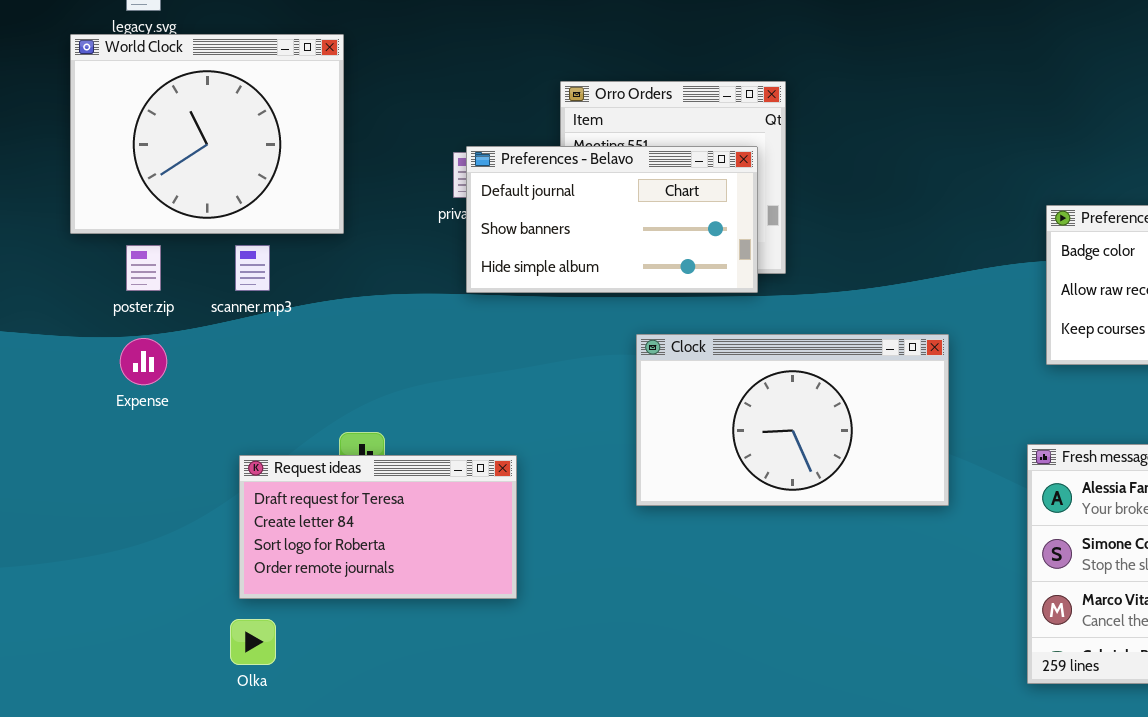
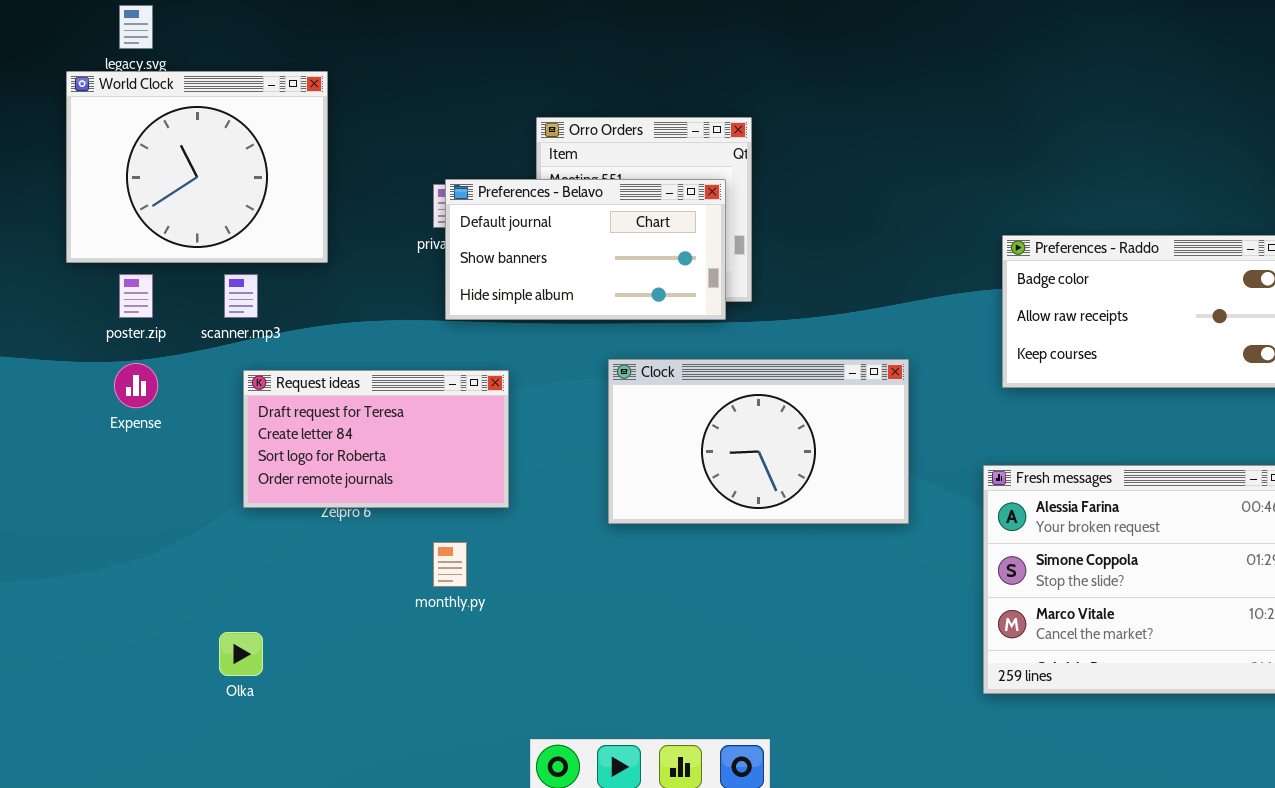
Request ideas: [239,455,517,599] -> [243,370,509,508], moved

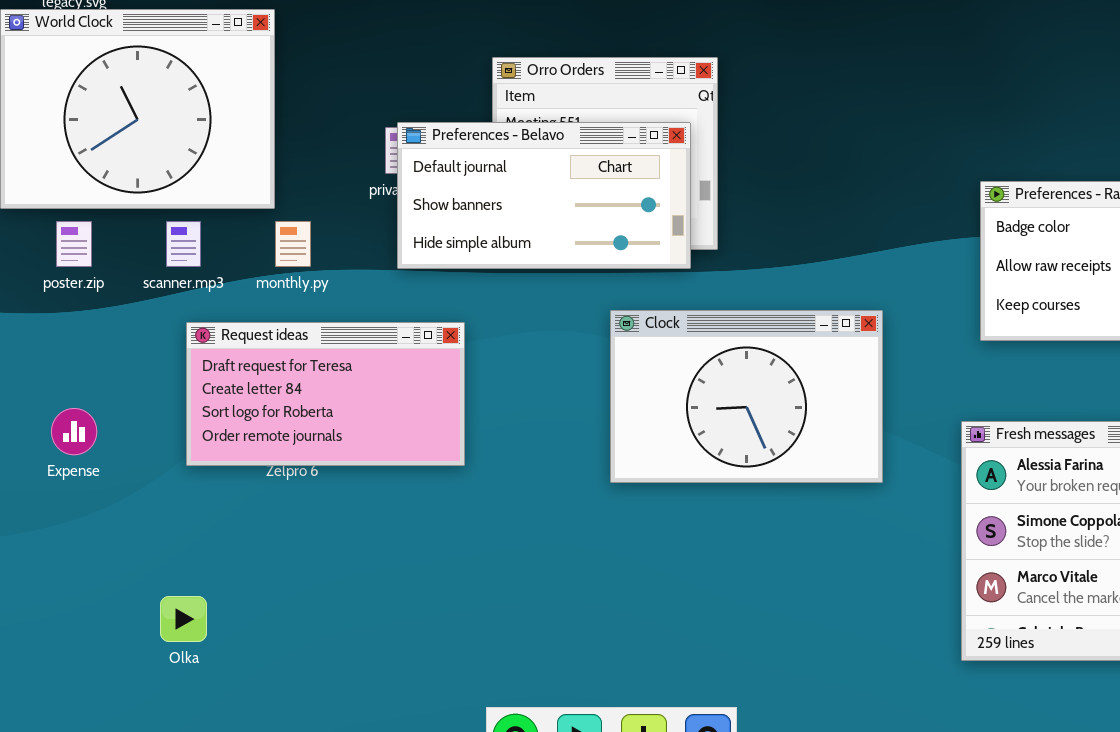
Clock: [608,359,909,524] -> [610,310,883,483], resized
Expense: [114,363,158,408] -> [51,408,97,455], moved
monthly.py: [433,542,467,587] -> [275,221,311,267], moved

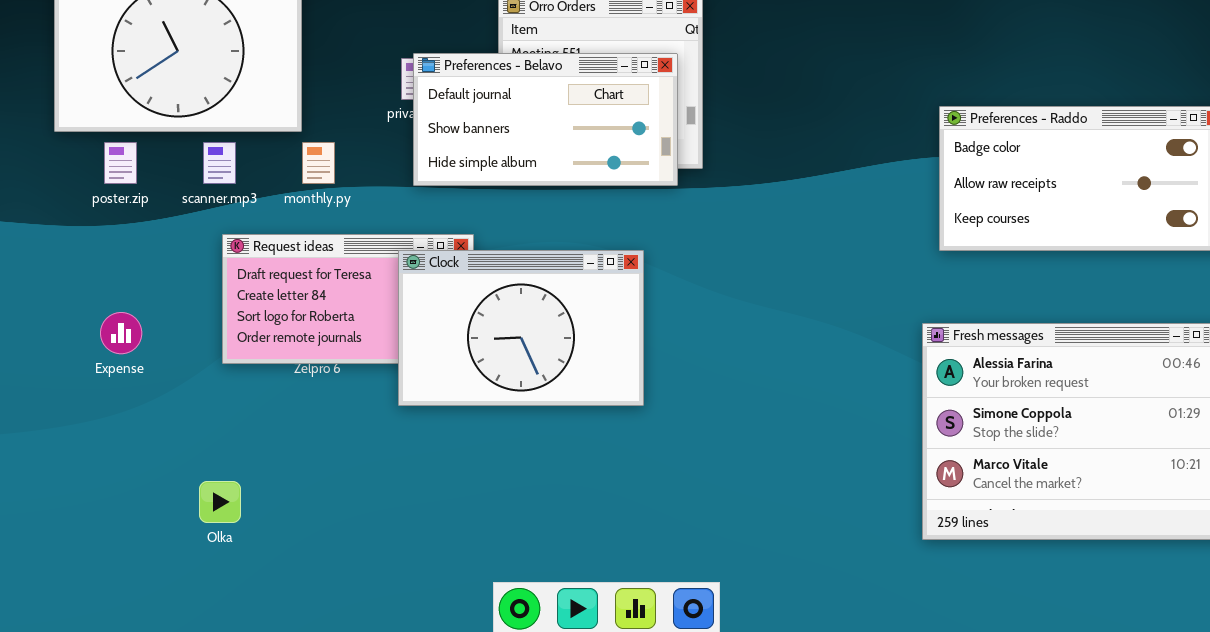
Clock: [610,310,883,483] -> [398,250,644,406], moved

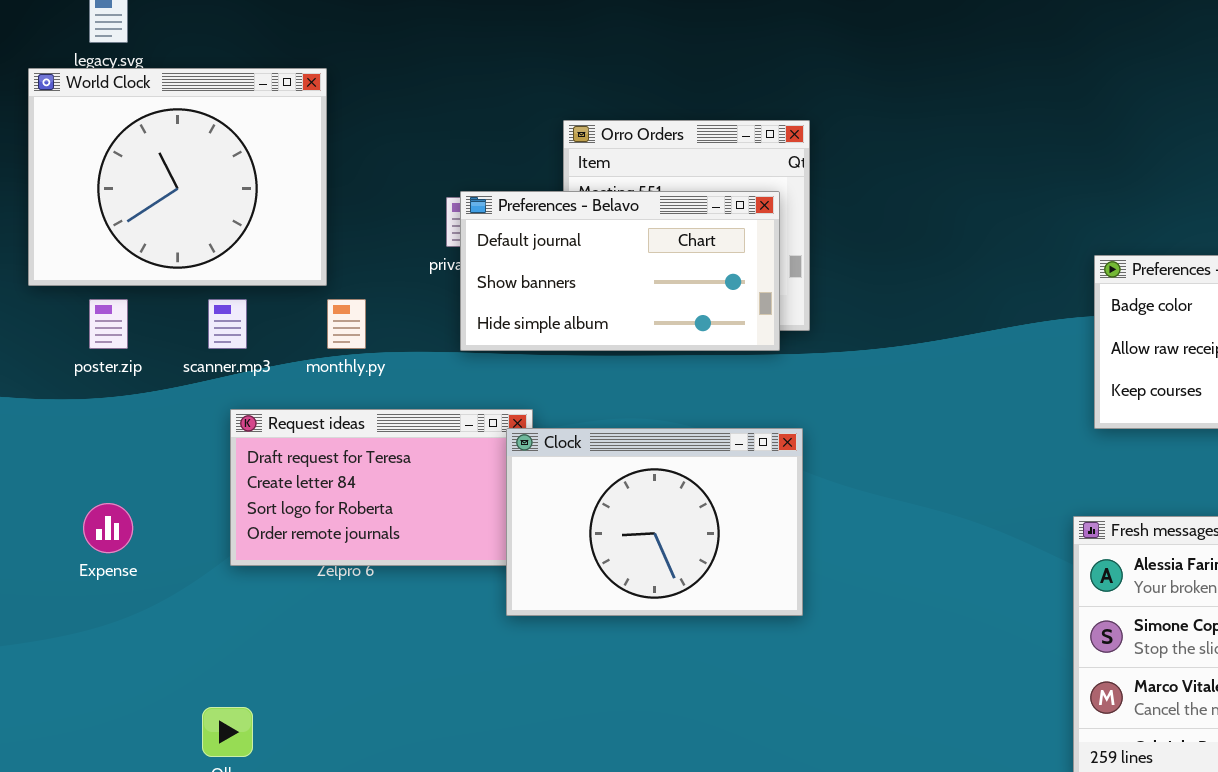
Clock: [398,250,644,406] -> [506,428,803,616], moved

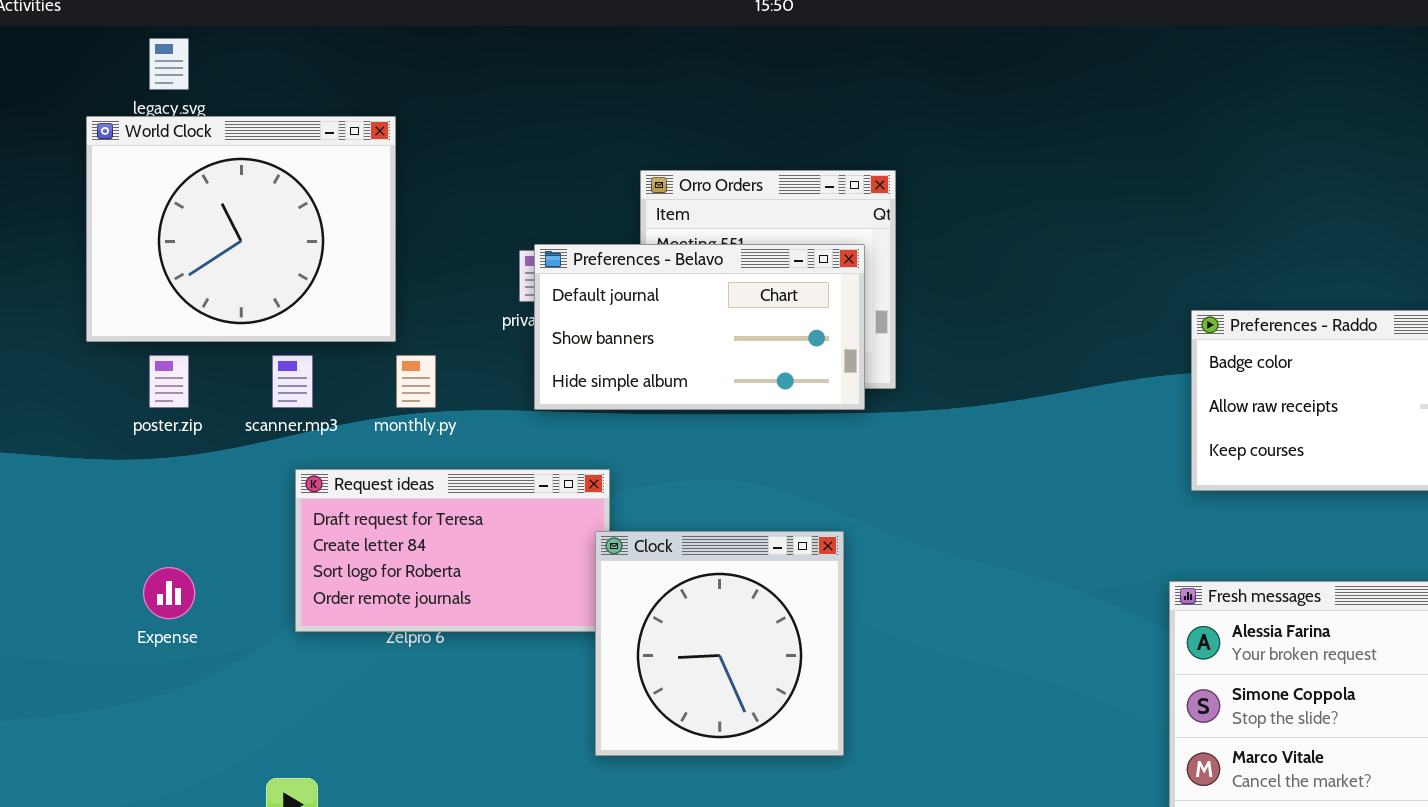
Clock: [506,428,803,616] -> [595,531,844,756], moved, resized

